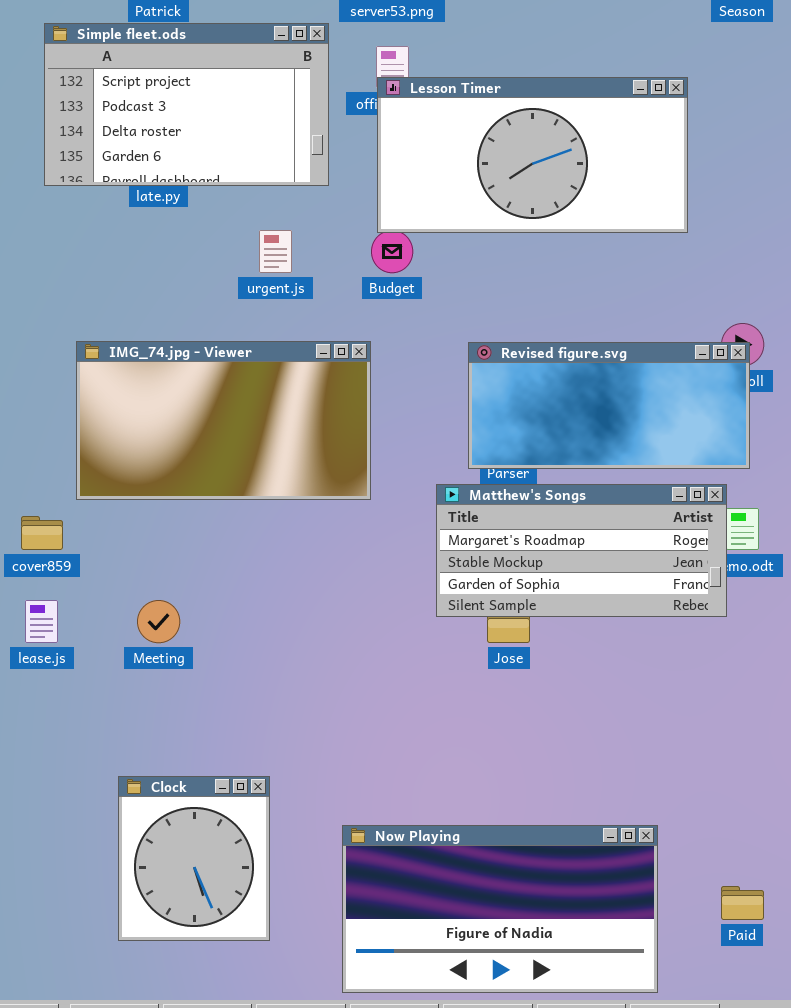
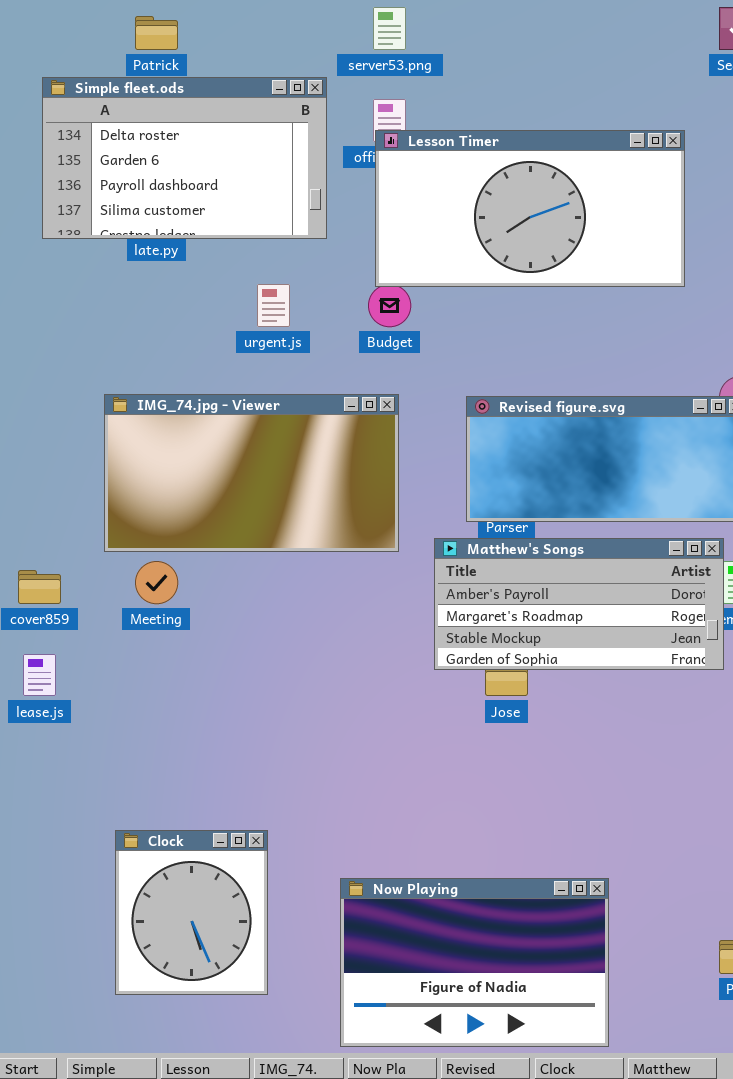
Simple fleet.ods: [44,23,329,186] -> [42,77,327,239], scrolled down 2 rows
IMG_74.jpg - Viewer: [76,341,371,500] -> [104,394,399,552], moved
Matthew's Songs: [436,484,727,617] -> [434,538,724,670], scrolled up 1 row
Meeting: [137,600,180,643] -> [135,561,178,604], moved
Now Playing: [342,825,658,993] -> [340,878,609,1047], resized

